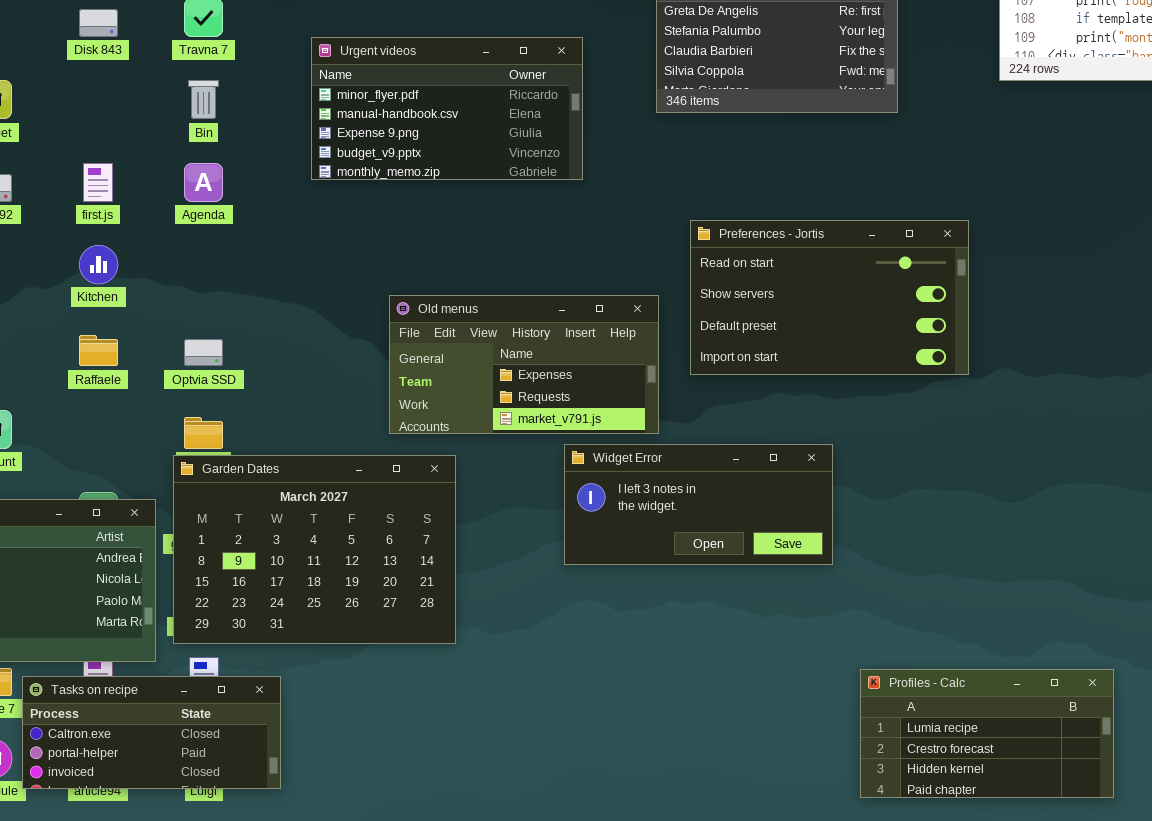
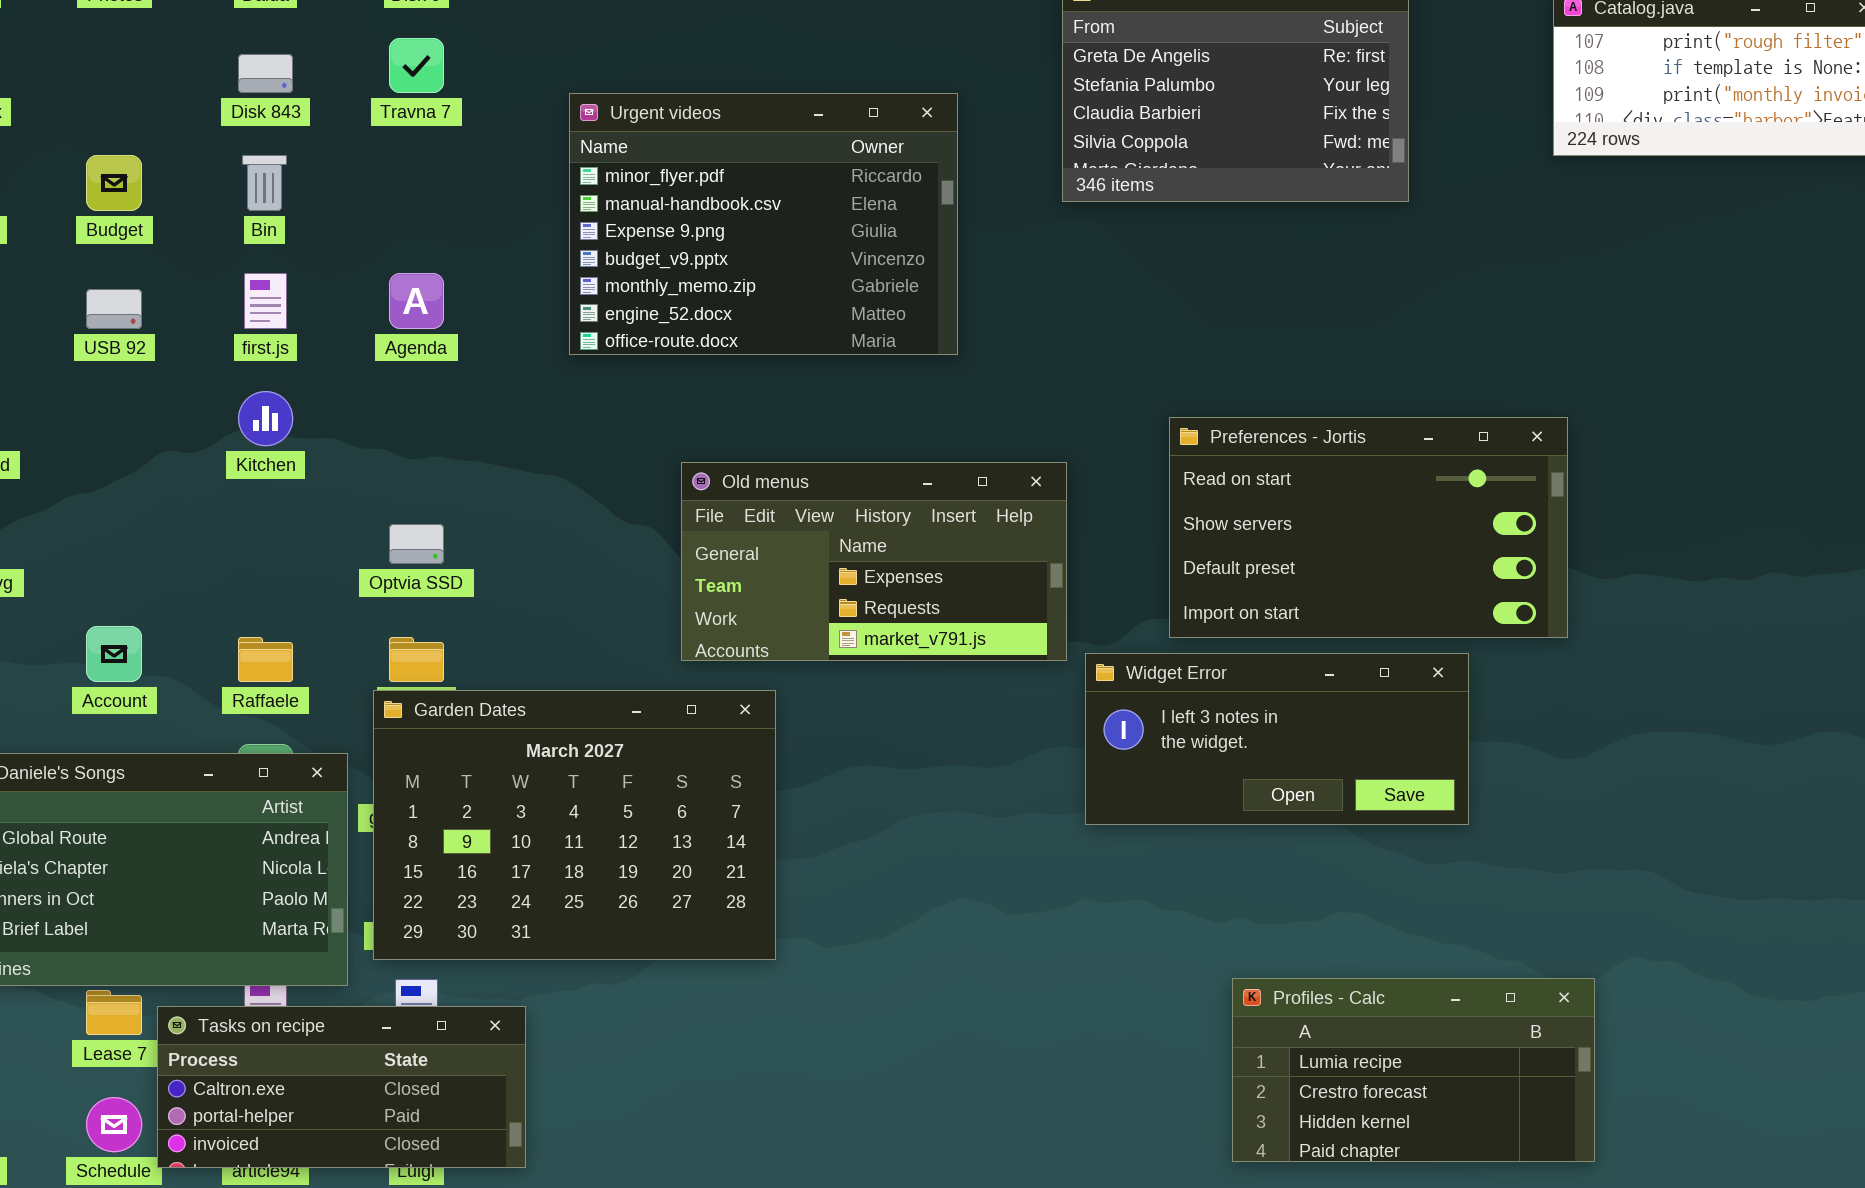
Urgent videos: [311,37,583,180] -> [569,93,958,355], resized
Bin: [188,80,219,119] -> [242,155,287,211], moved
Preferences - Jortis: [690,220,969,375] -> [1169,417,1568,638], moved
Raffaele: [79,335,118,366] -> [238,637,293,682], moved
Widget Error: [564,444,833,565] -> [1085,653,1469,825], moved
Profiles - Calc: [860,669,1114,798] -> [1232,978,1595,1162], moved

